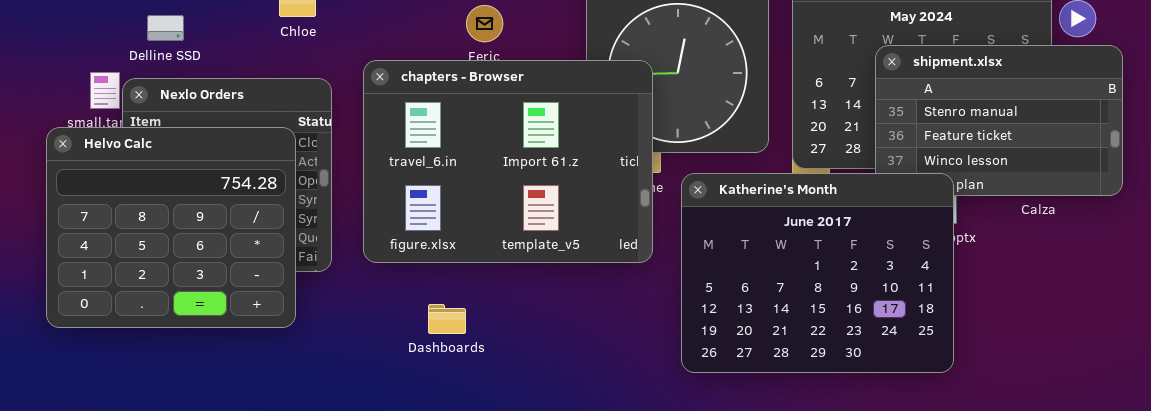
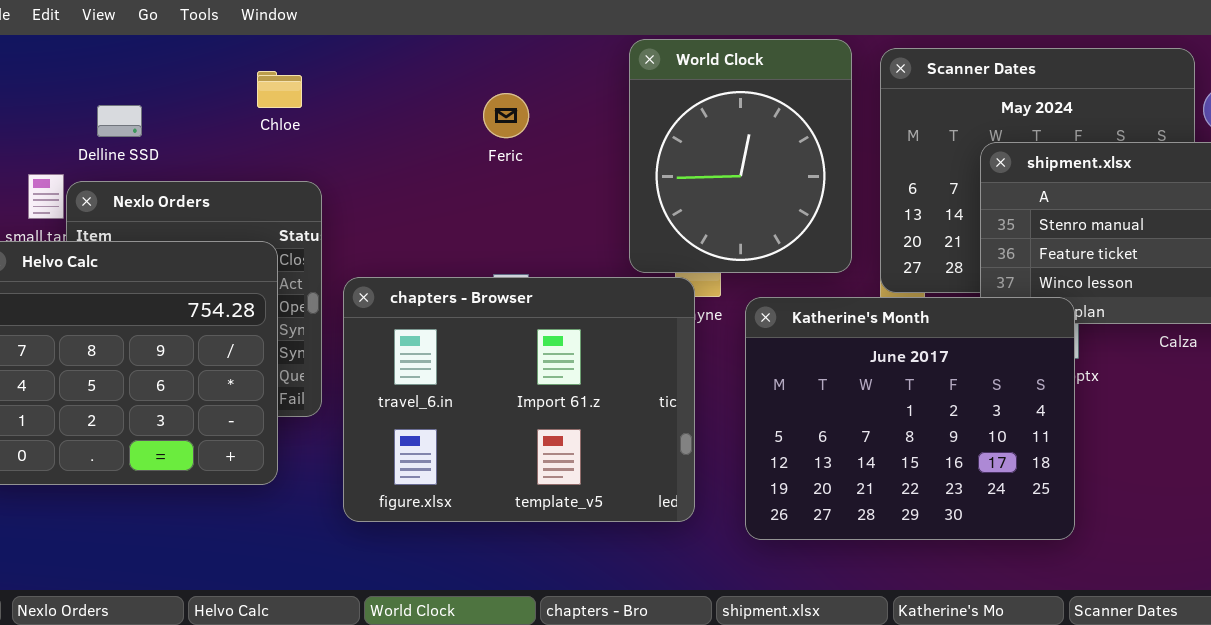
chapters - Browser: [363,60,653,263] -> [343,277,695,522], moved

